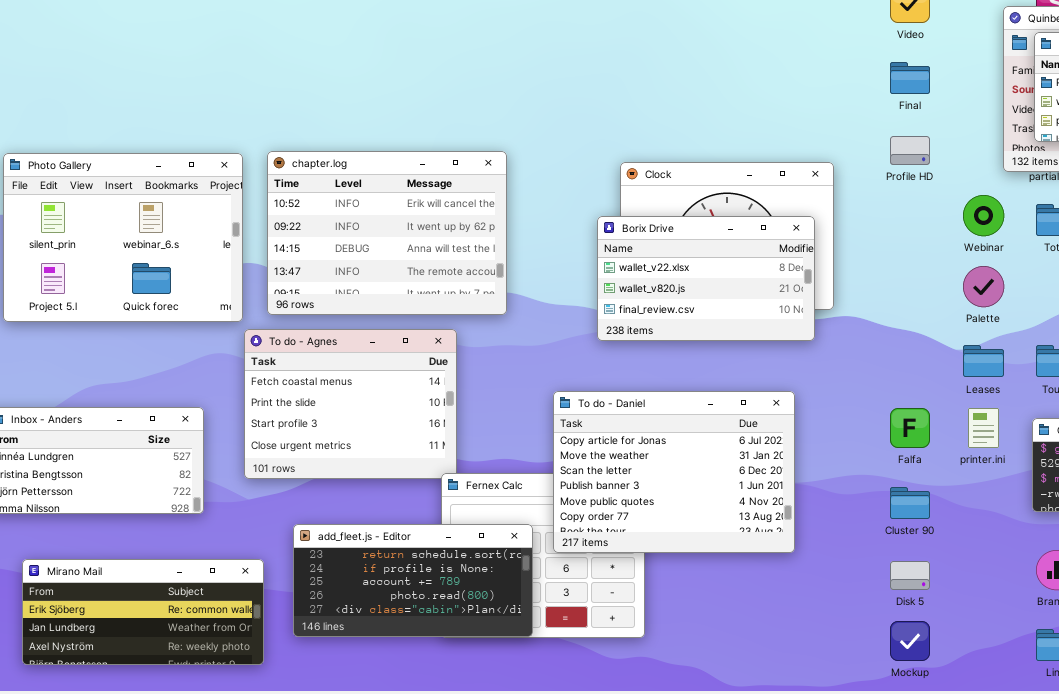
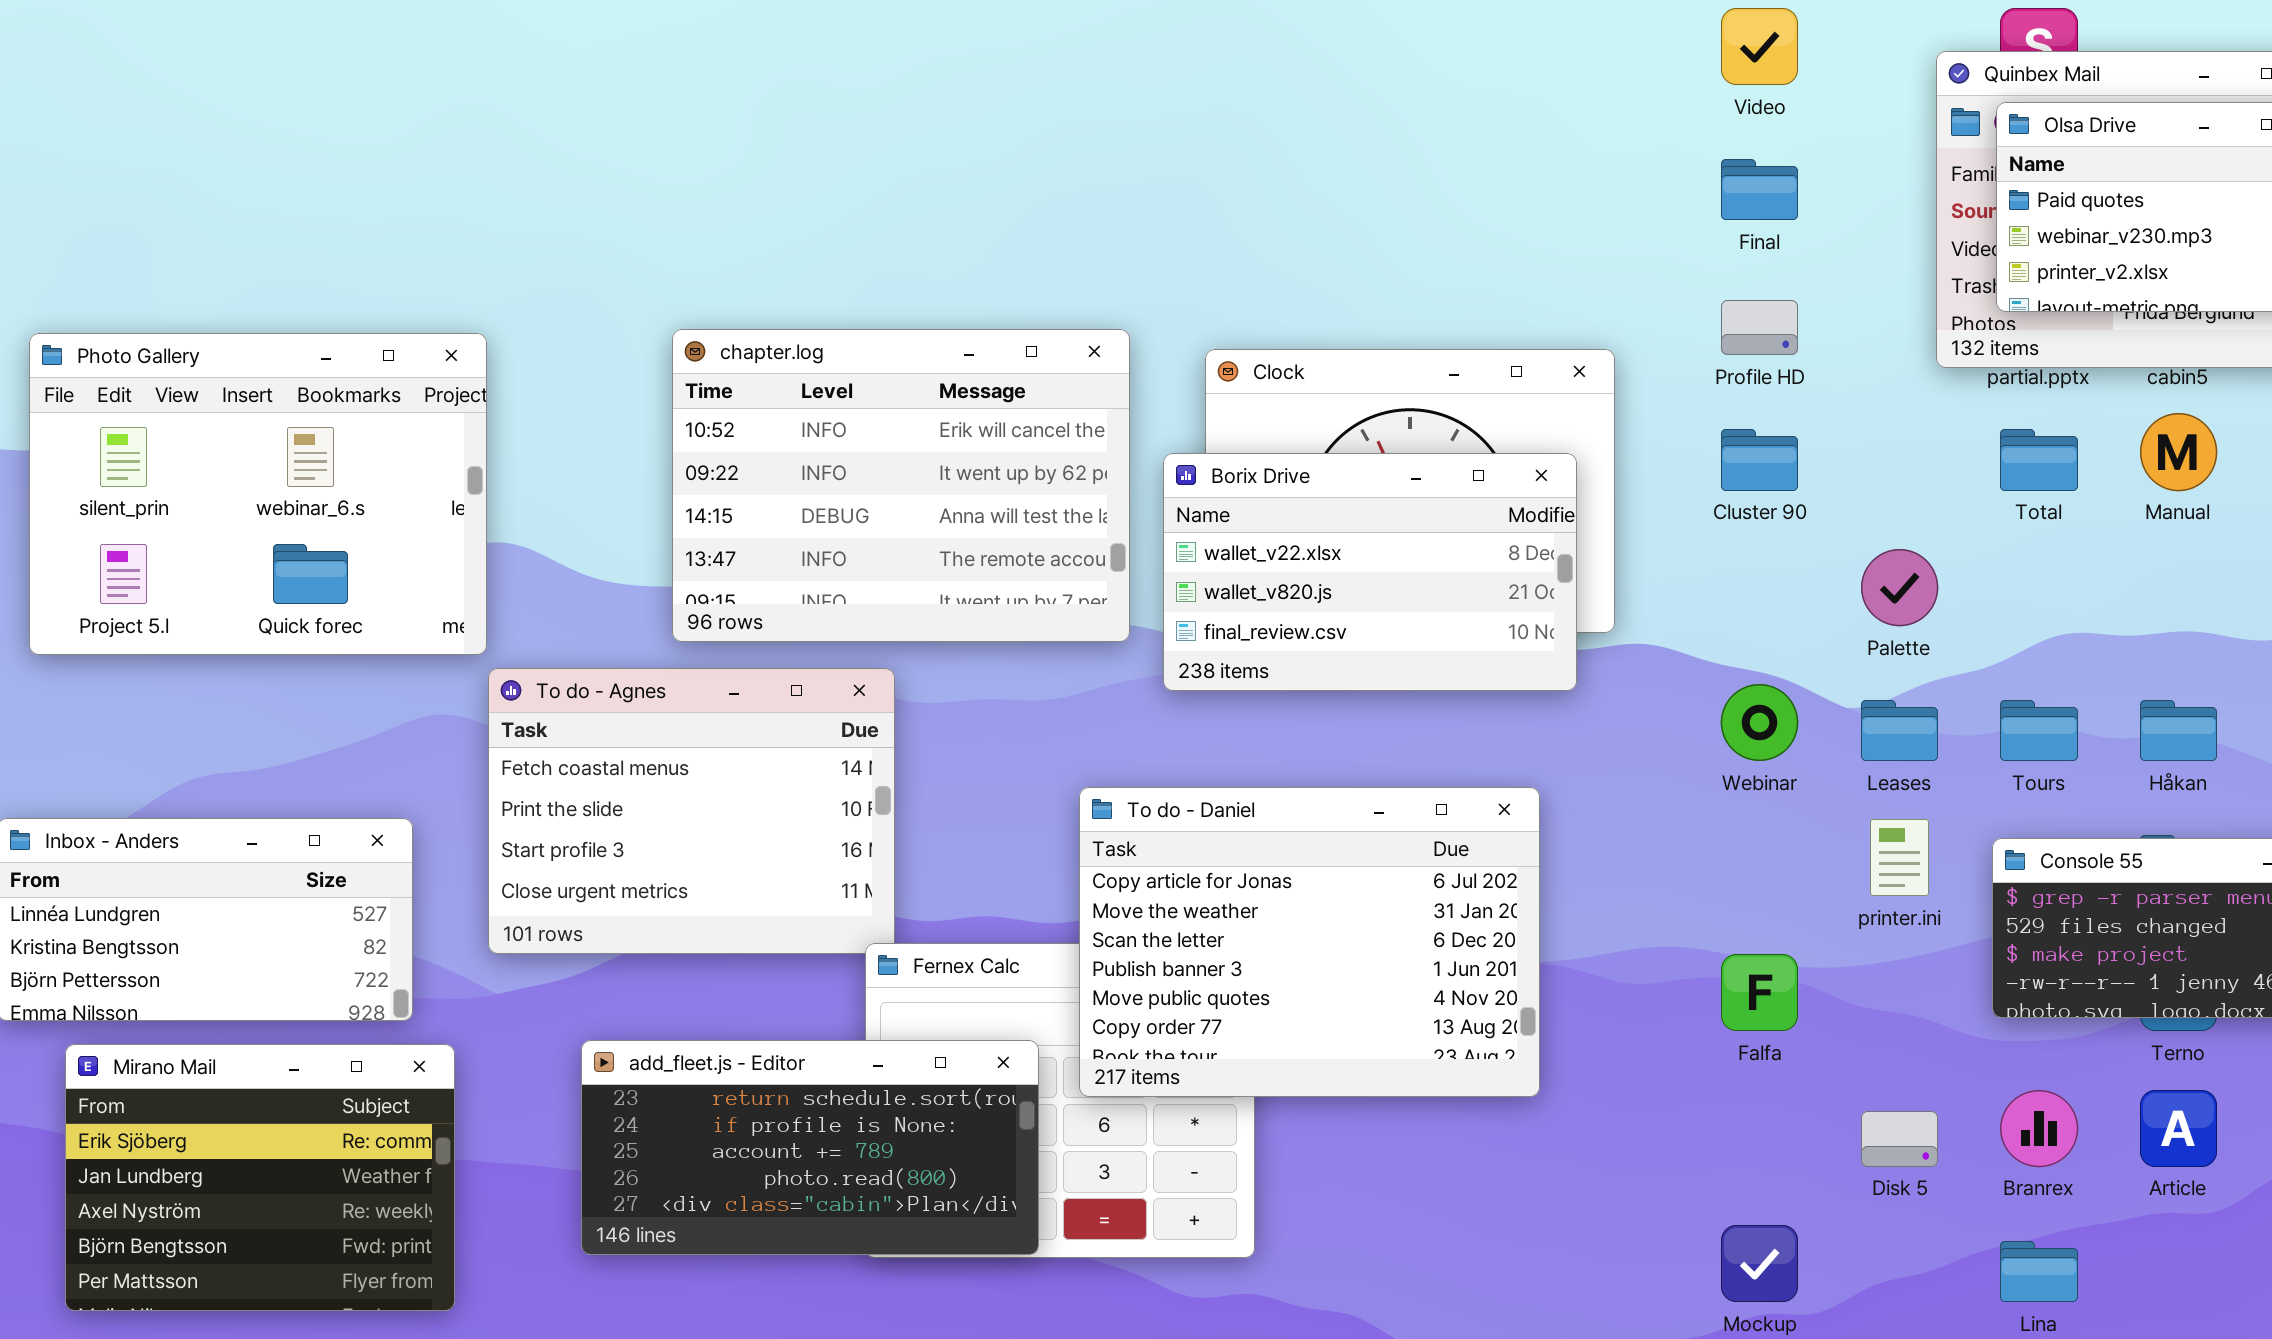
chapter.log: [267,151,507,315] -> [672,329,1130,642], moved
Webinar: [963,195,1004,236] -> [1721,684,1798,761], moved
Falfa: [890,408,930,448] -> [1721,954,1798,1031], moved
Cluster 90: [890,487,930,519] -> [1721,429,1798,491], moved
Mirano Mail: [22,559,264,665] -> [65,1044,455,1311], resized
Disk 5: [890,561,930,590] -> [1861,1111,1938,1167], moved

